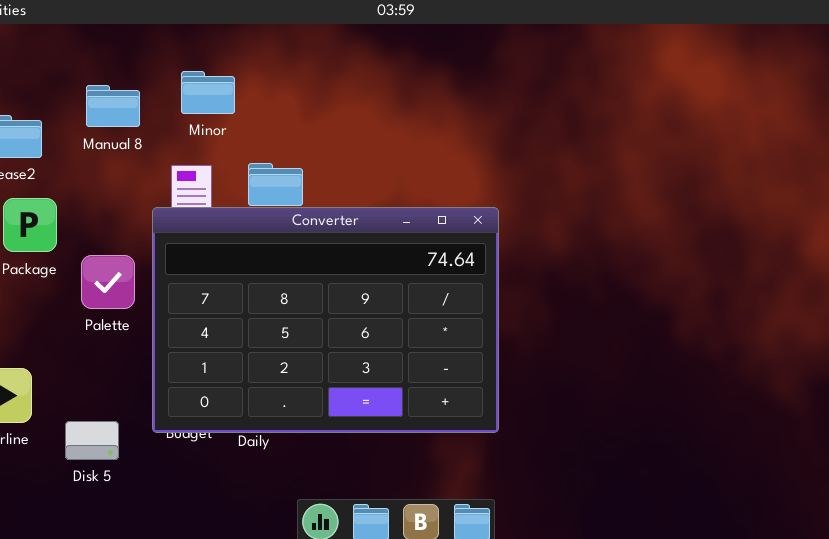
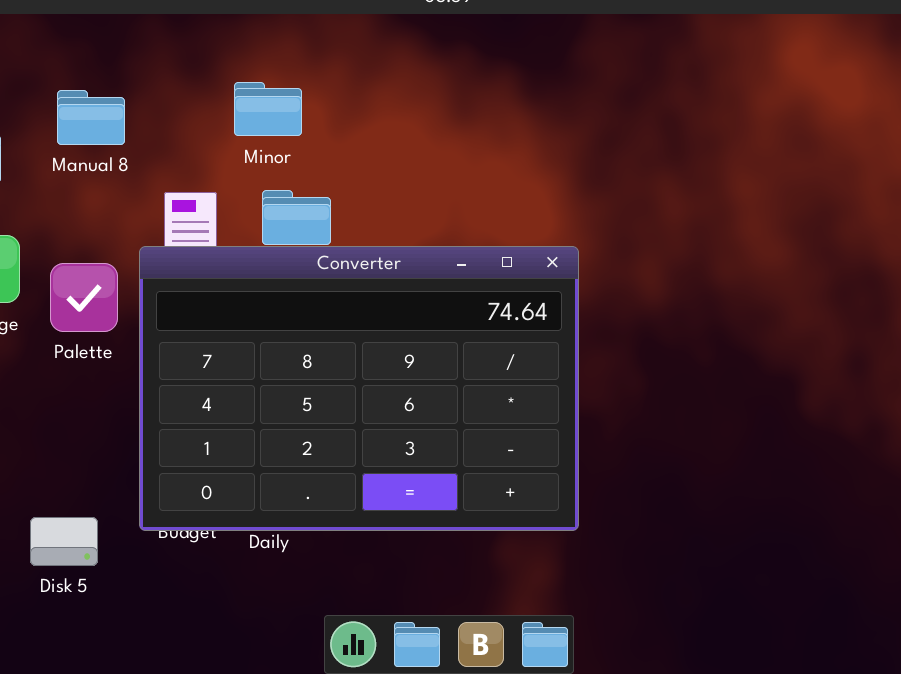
Minor: [181,71,235,114] -> [234,82,302,136], moved
Palette: [81,255,135,309] -> [50,263,118,332], moved

